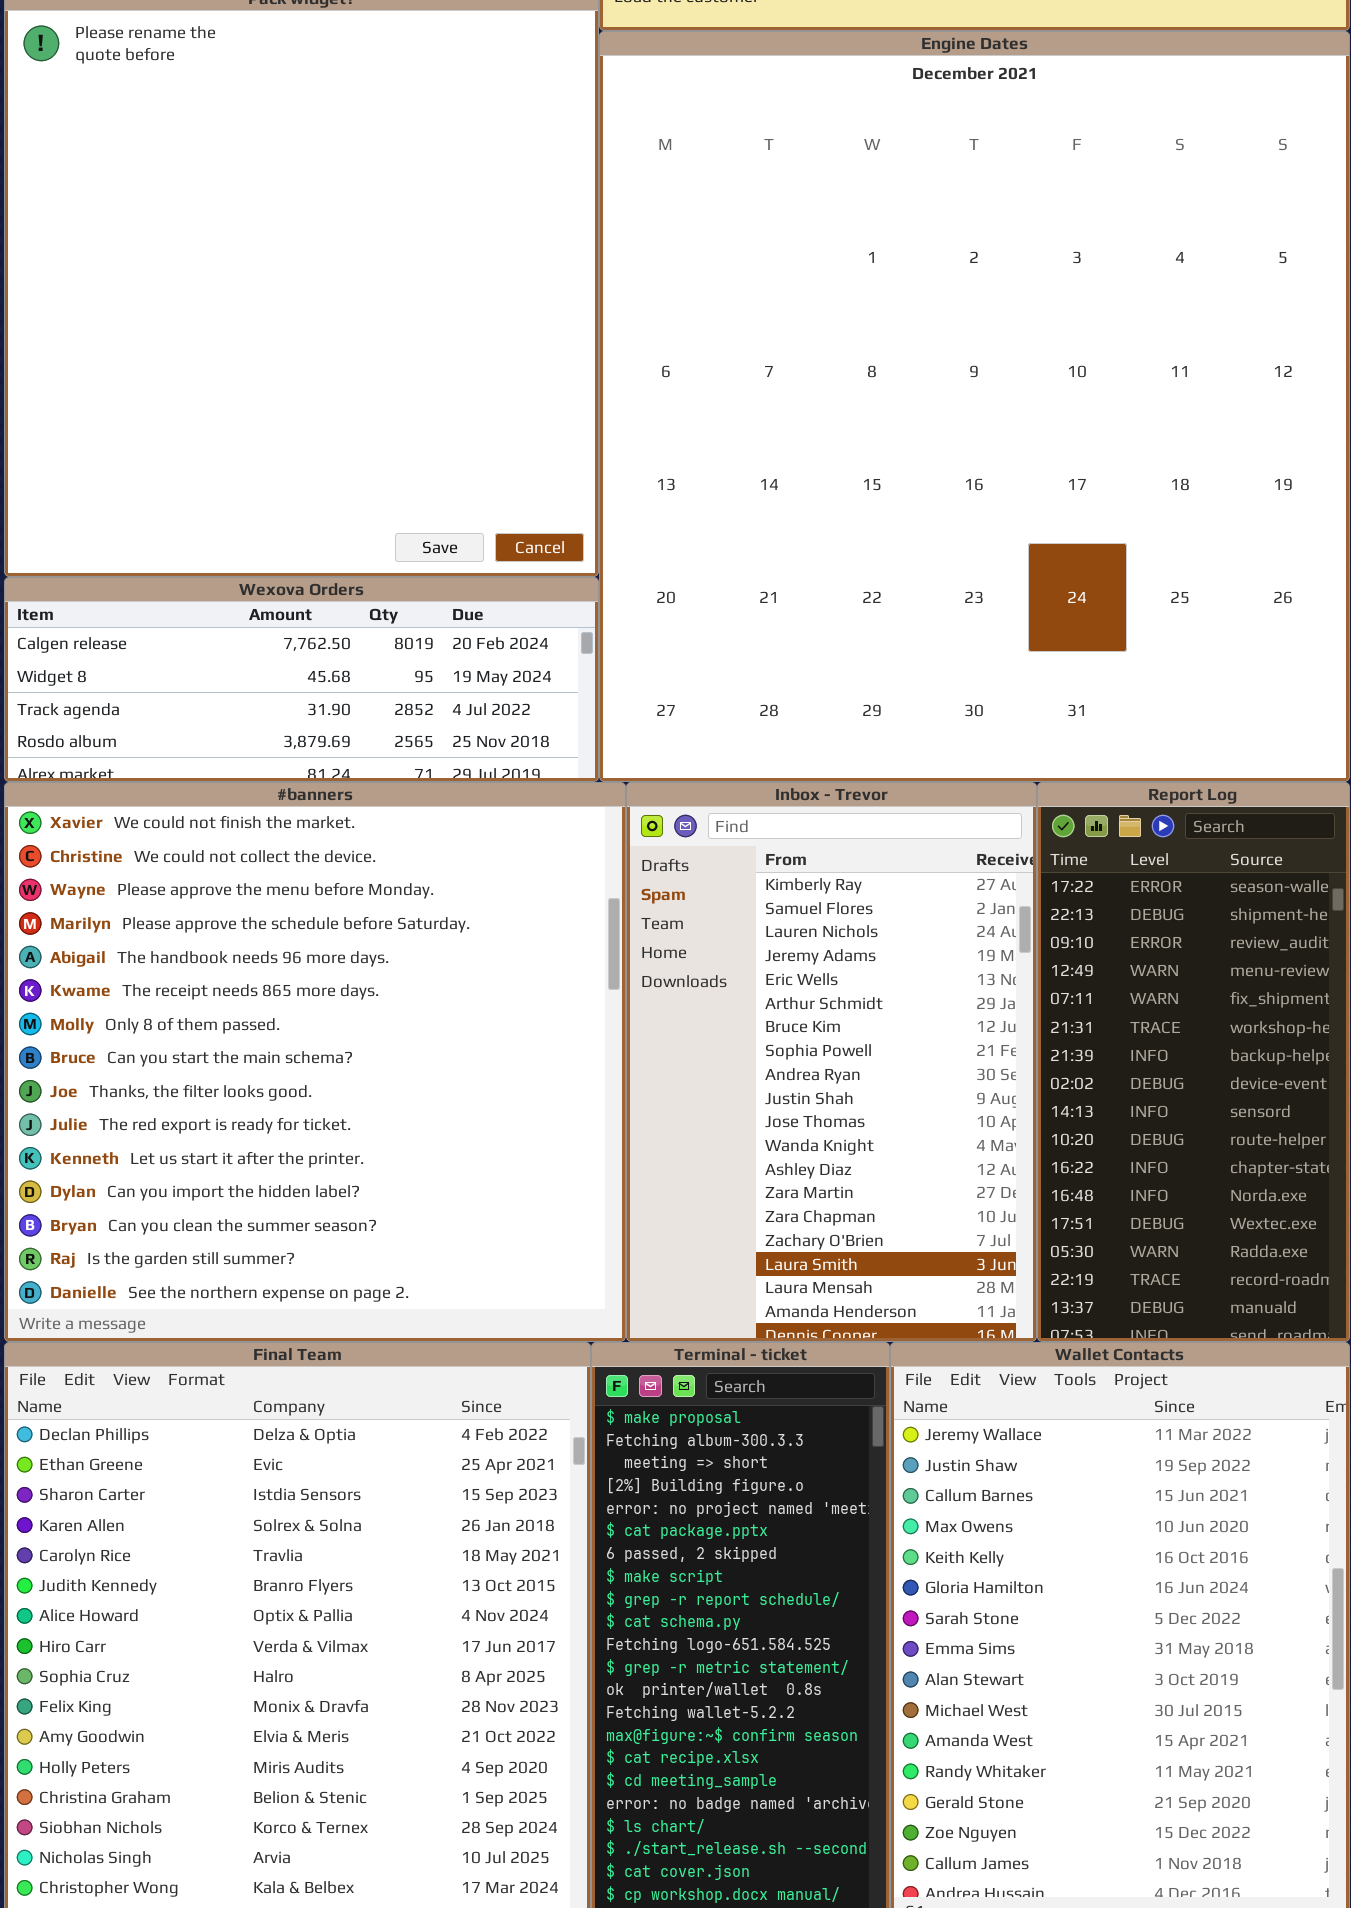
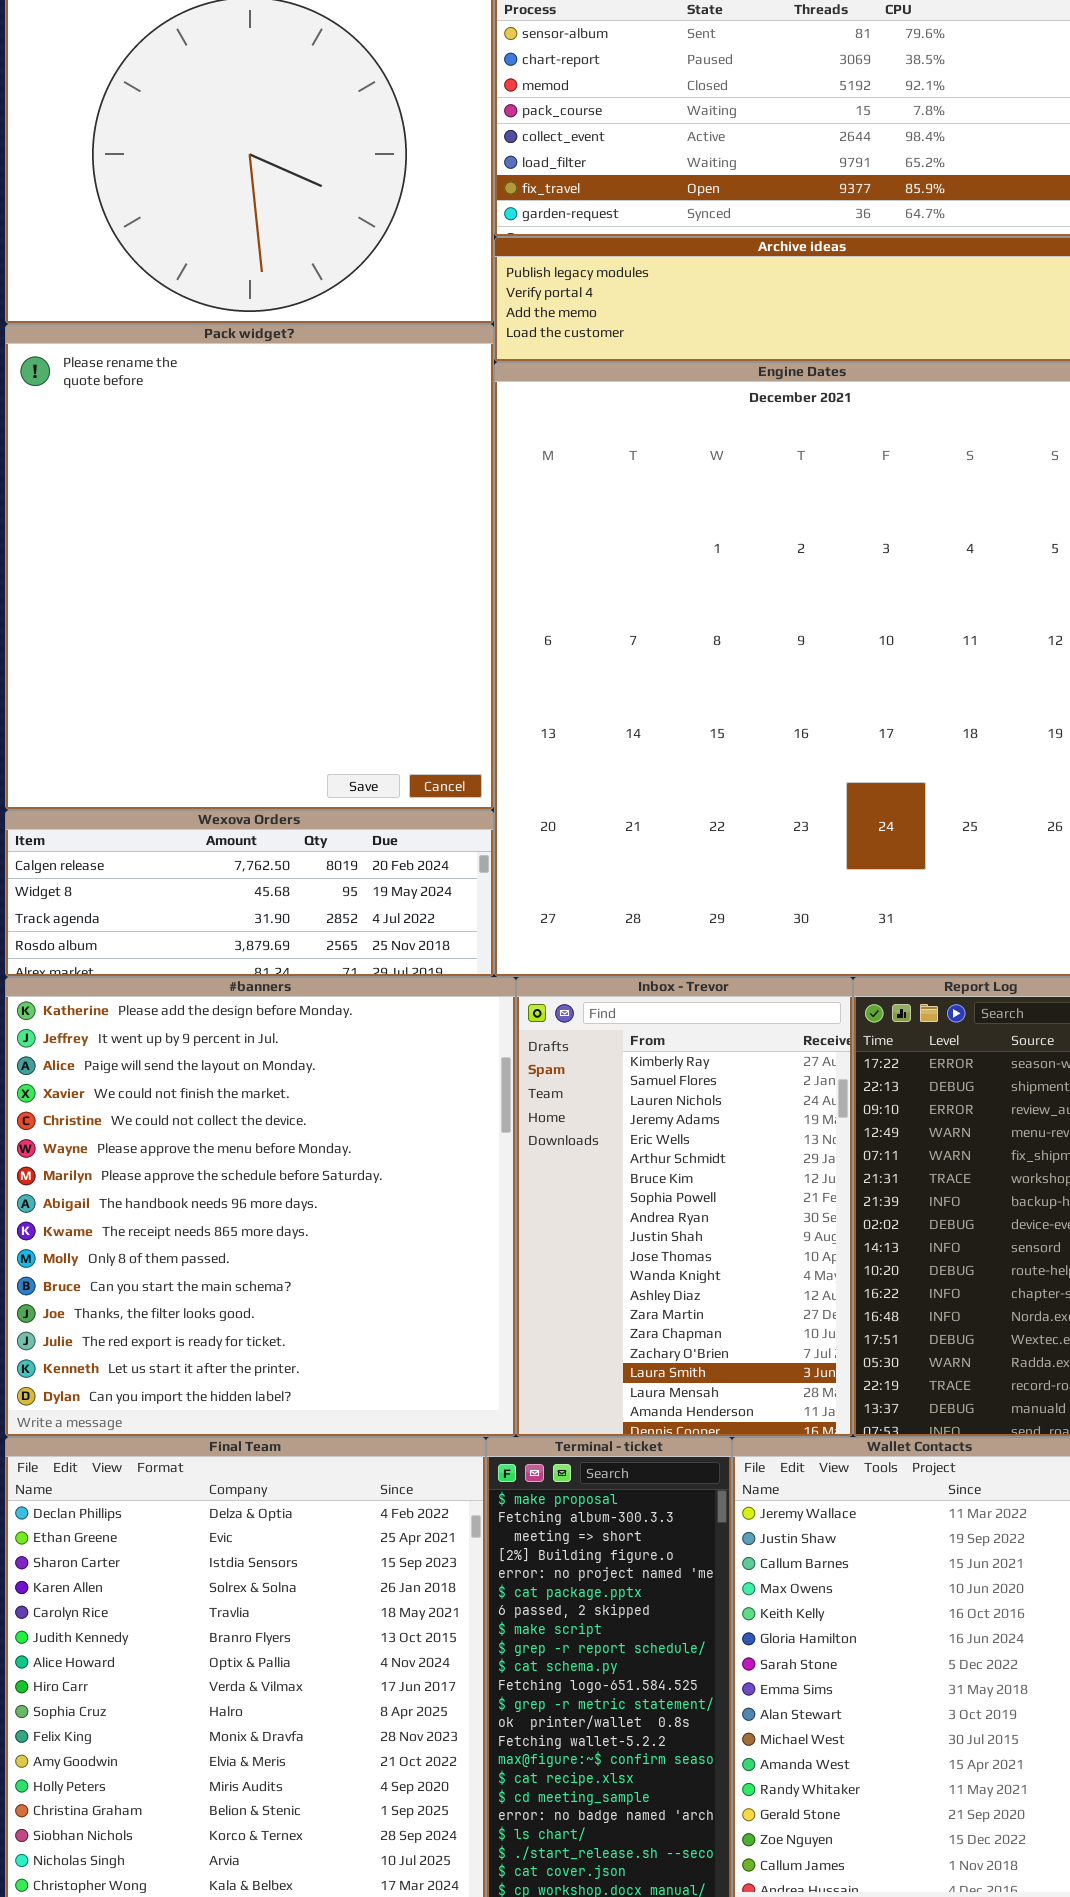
#banners: [4,782,626,1342] -> [5,977,516,1437], scrolled up 3 rows

